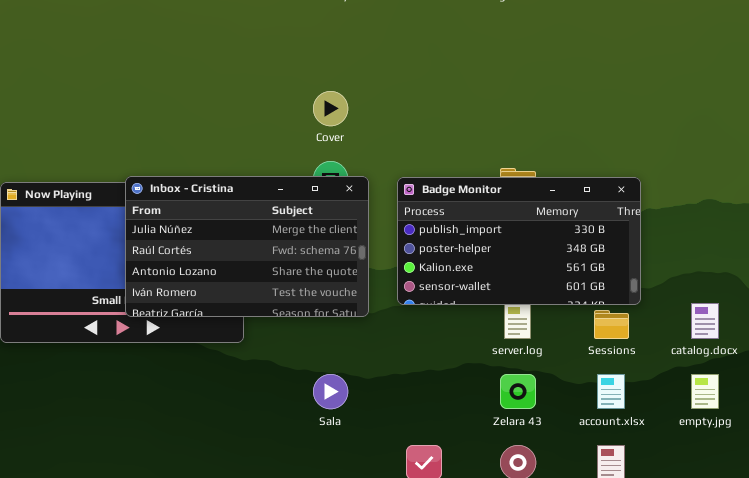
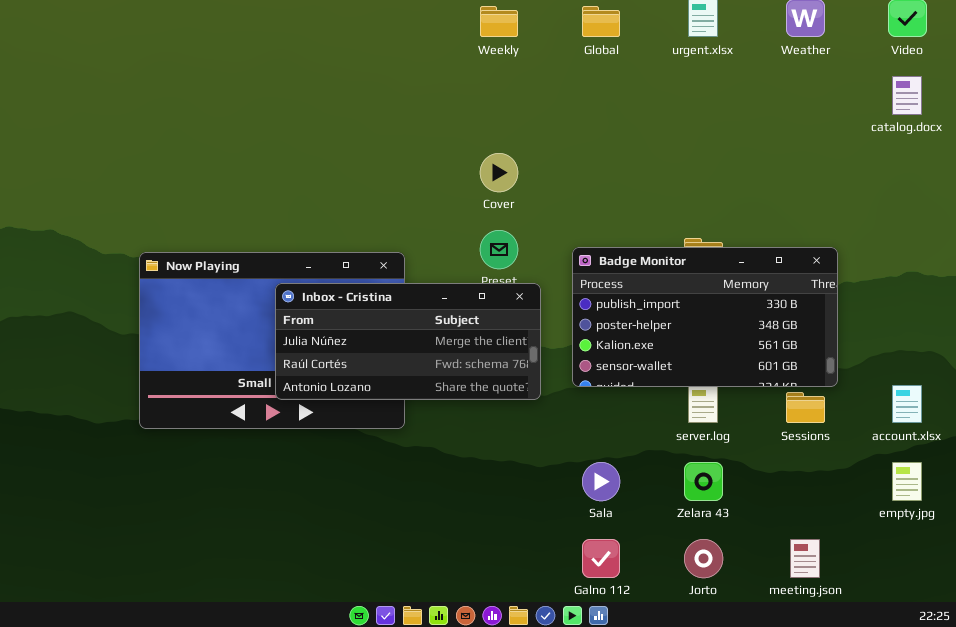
Inbox - Cristina: [125,176,369,317] -> [275,283,541,400], resized
catalog.docx: [691,303,719,339] -> [892,76,922,115], moved
Sala: [313,374,348,409] -> [582,462,620,501], moved
account.xlsx: [597,374,625,409] -> [892,385,922,423], moved

